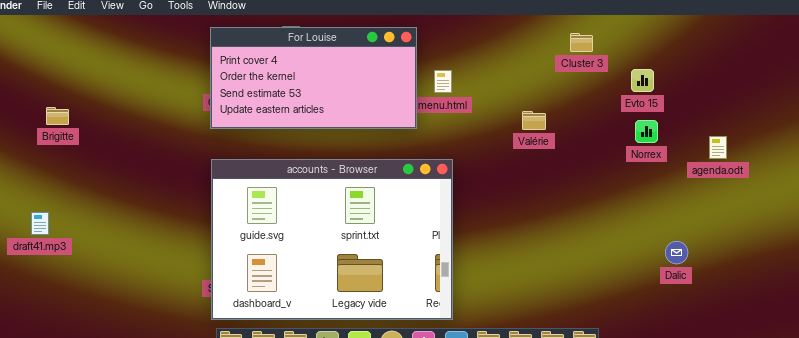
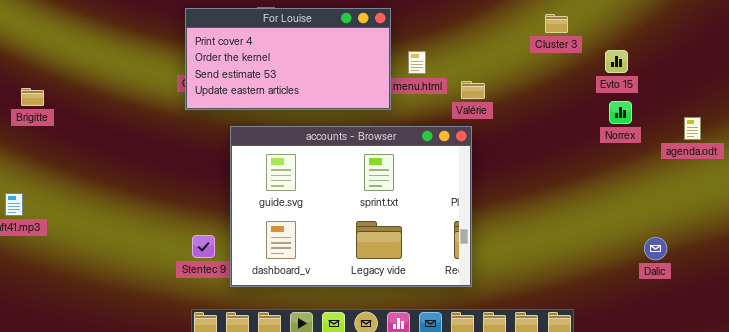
Valérie: [522,111,546,130] -> [461,81,485,99], moved
accounts - Browser: [211,159,453,320] -> [230,126,472,287], moved
Dalic: [665,241,688,264] -> [644,237,667,260], moved

